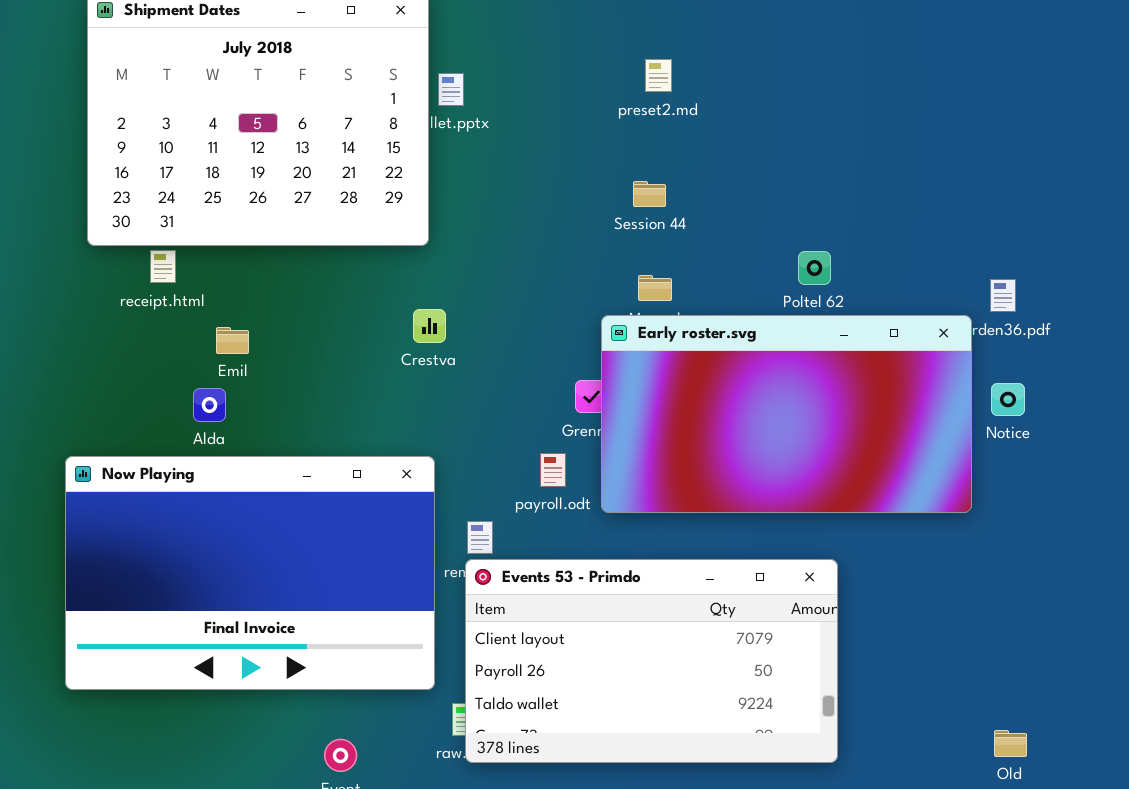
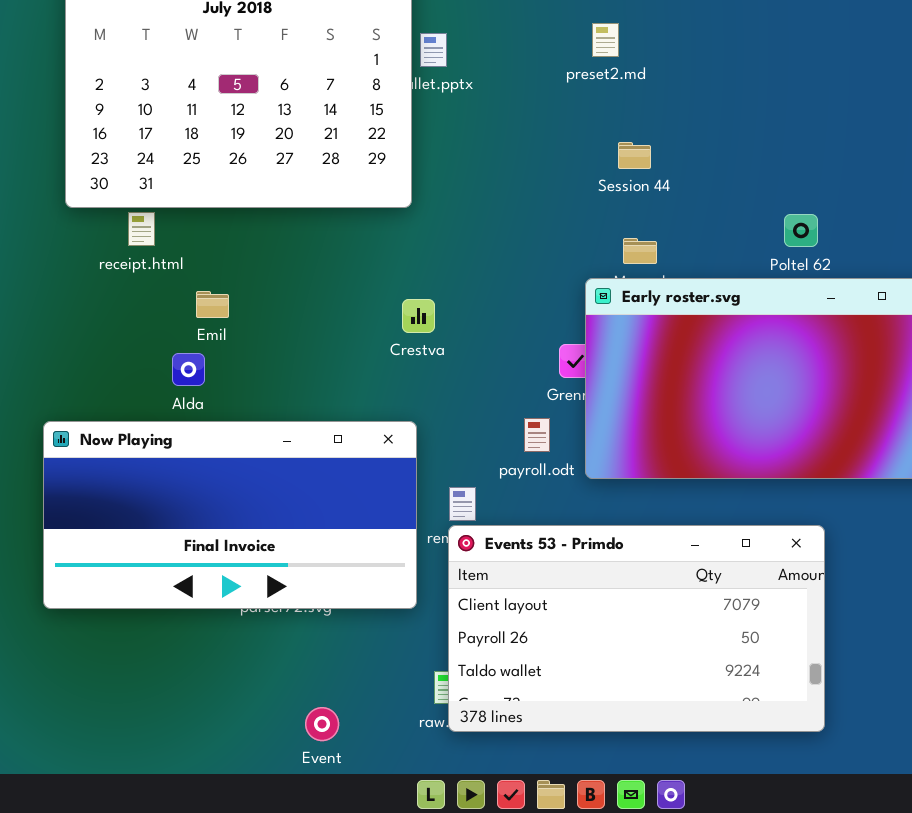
preset2.md: [645,59,672,92] -> [592,23,619,57], moved
Crestva: [413,309,446,343] -> [402,299,435,333], moved
Now Playing: [65,456,435,690] -> [43,421,417,609], resized

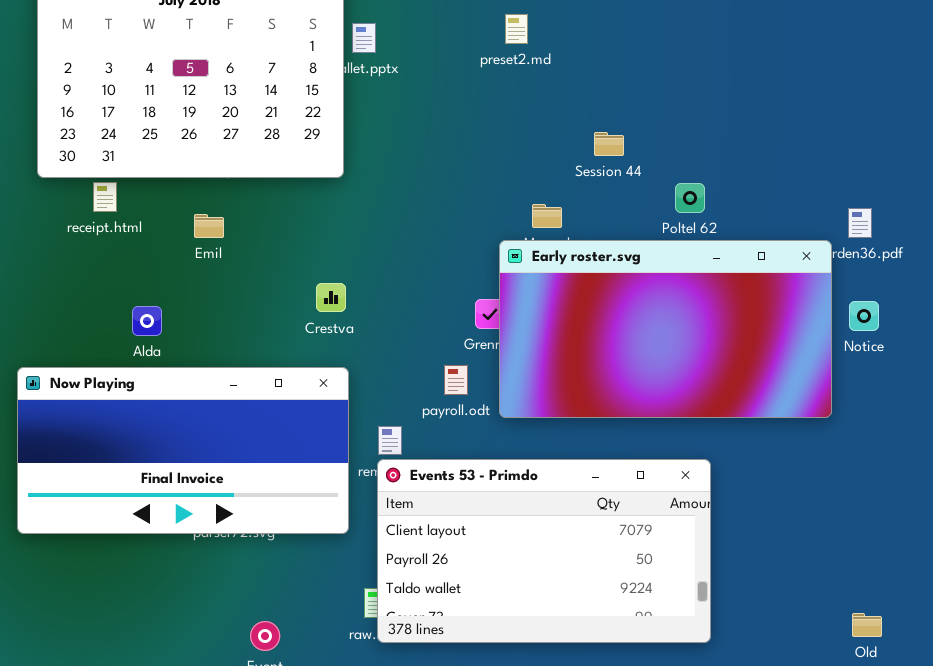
Session 44: [618,142,651,169] -> [594,132,624,156], moved
Emil: [196,291,229,318] -> [194,214,224,238], moved
Crestva: [402,299,435,333] -> [316,283,346,312], moved

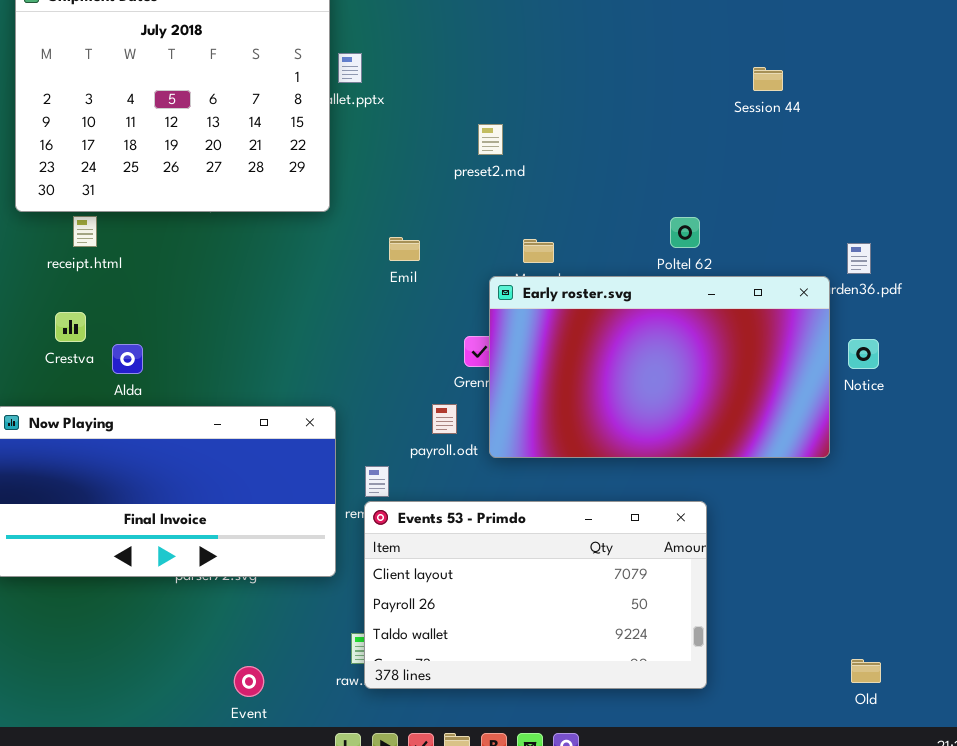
preset2.md: [505,14,528,44] -> [478,124,503,155], moved
Session 44: [594,132,624,156] -> [753,67,783,91], moved
Emil: [194,214,224,238] -> [389,237,420,261], moved
Crestva: [316,283,346,312] -> [55,312,86,342], moved

